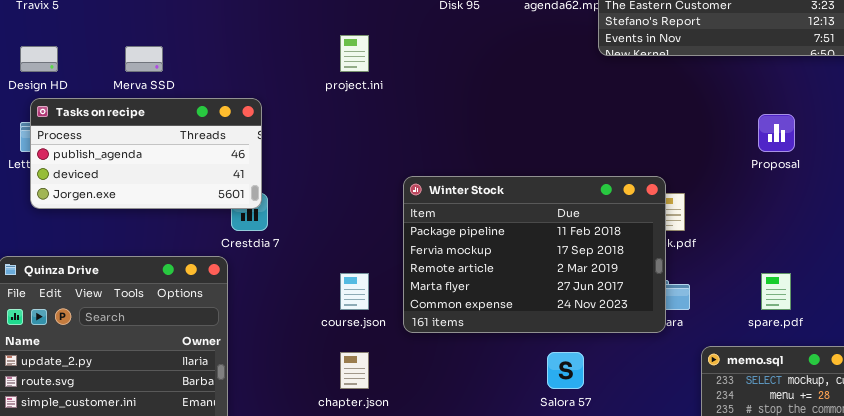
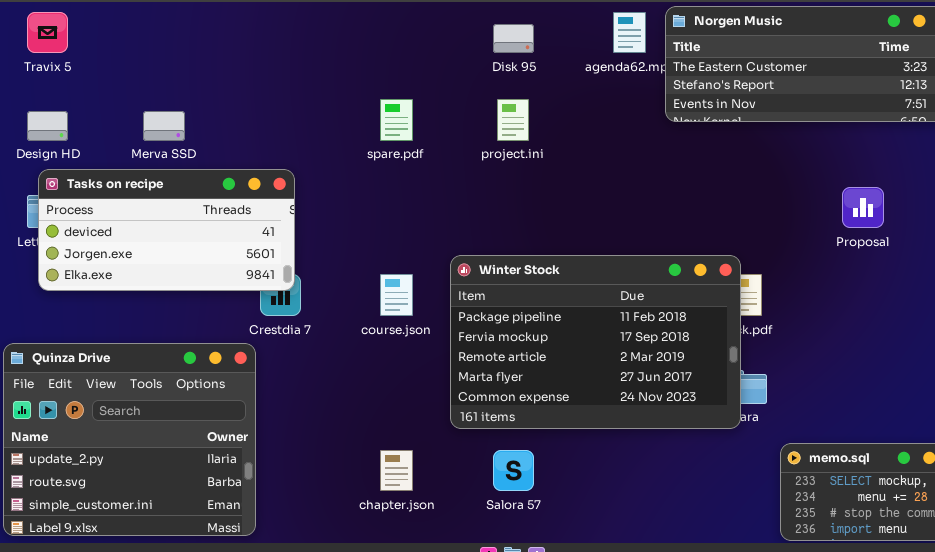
project.ini: [340,35,369,72] -> [497,99,529,141], moved
Tasks on recipe: [30,98,262,209] -> [38,169,295,291], scrolled down 1 row
course.json: [340,273,369,310] -> [380,274,413,316], moved
spare.pdf: [761,273,791,310] -> [380,99,413,141], moved
Salora 57: [547,352,584,389] -> [493,450,534,491], moved

